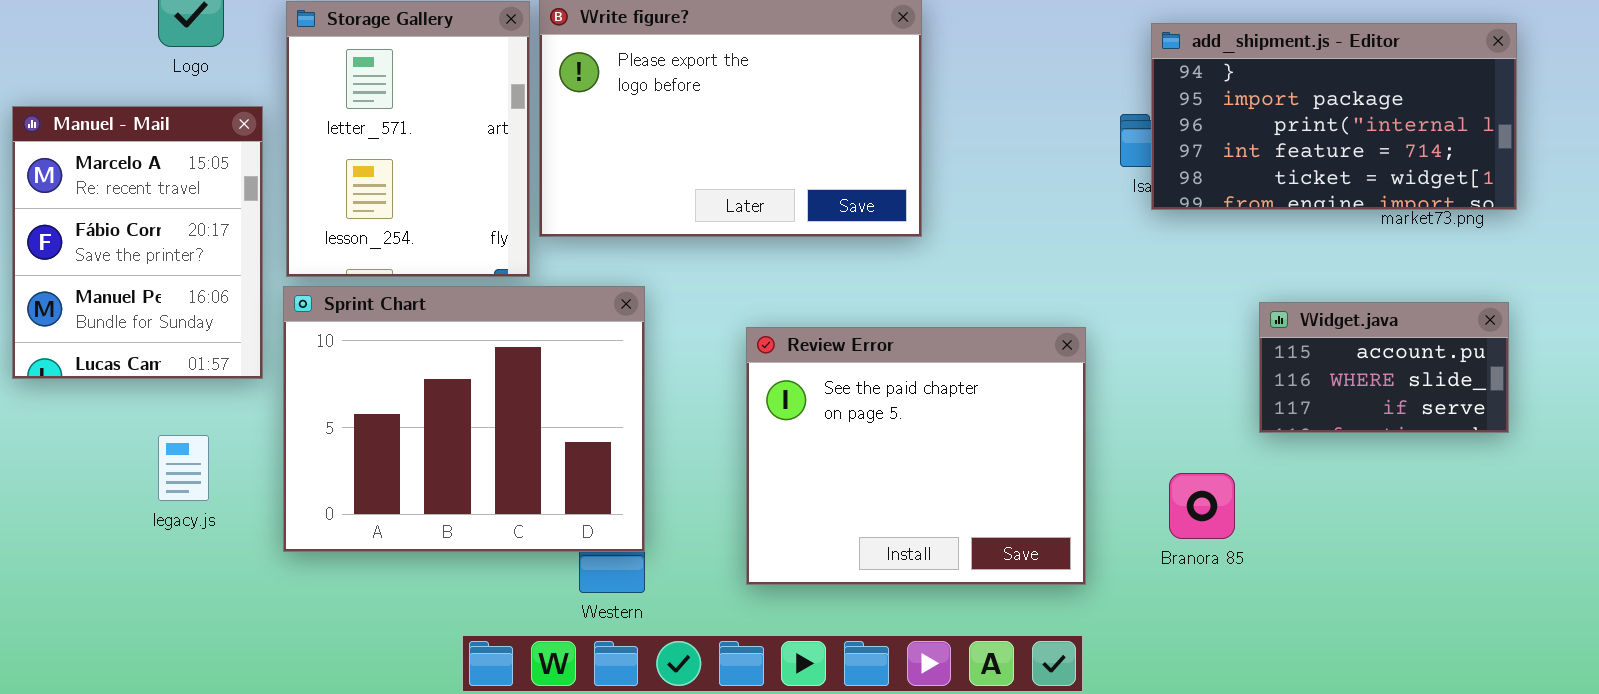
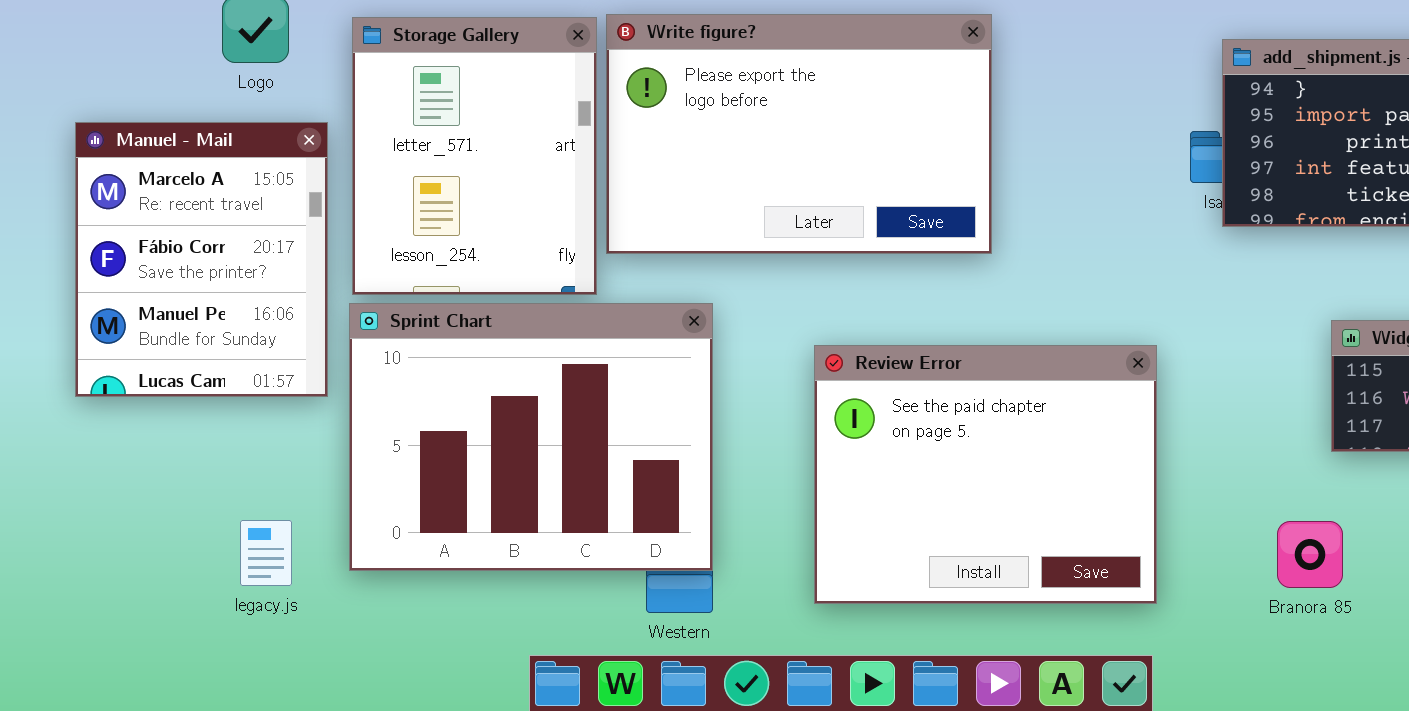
legacy.js: [158,435,209,501] -> [240,520,292,586], moved
Branora 85: [1169,473,1235,539] -> [1277,521,1343,588], moved

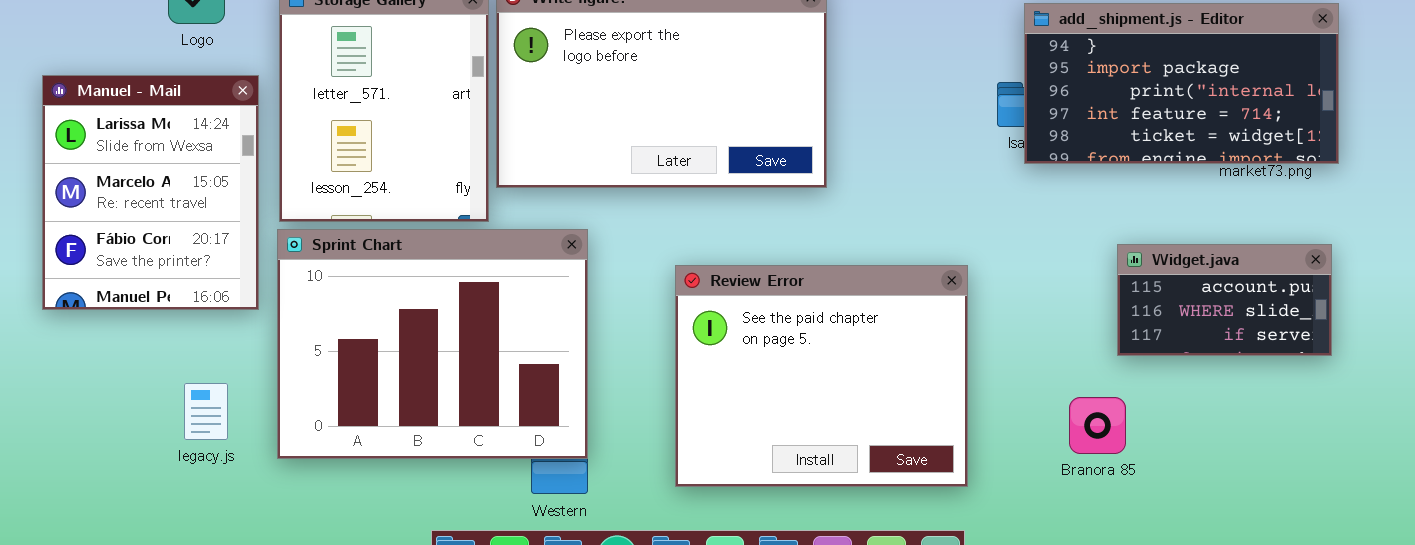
Manuel - Mail: [75,122,328,397] -> [42,75,259,310], scrolled up 1 row
legacy.js: [240,520,292,586] -> [184,383,228,440], moved
Branora 85: [1277,521,1343,588] -> [1069,397,1126,454], moved

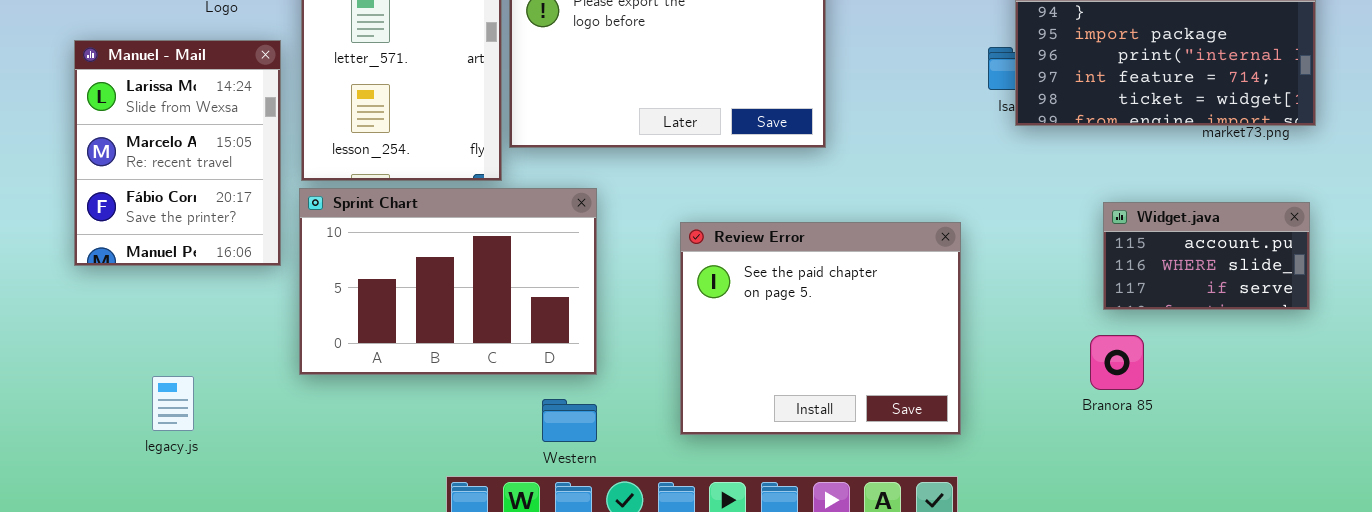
Sprint Chart: [277,229,588,459] -> [299,188,597,375], resized
legacy.js: [184,383,228,440] -> [152,376,194,431], moved
Branora 85: [1069,397,1126,454] -> [1090,335,1144,390], moved

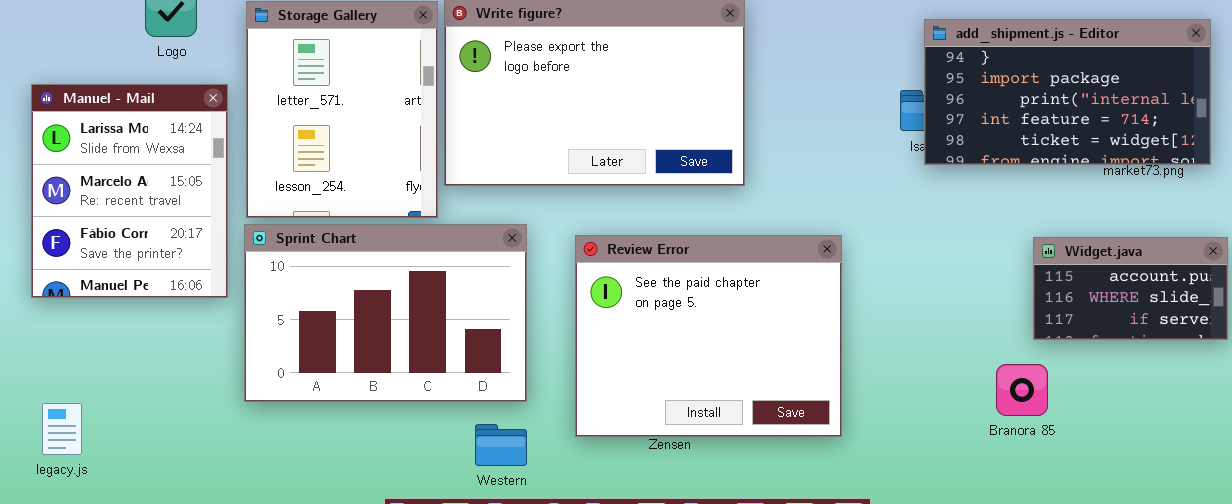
Widget.java: [1103,202,1310,310] -> [1033,237,1228,340], moved
Review Error: [680,222,961,435] -> [575,235,842,437], moved
legacy.js: [152,376,194,431] -> [42,403,82,455], moved

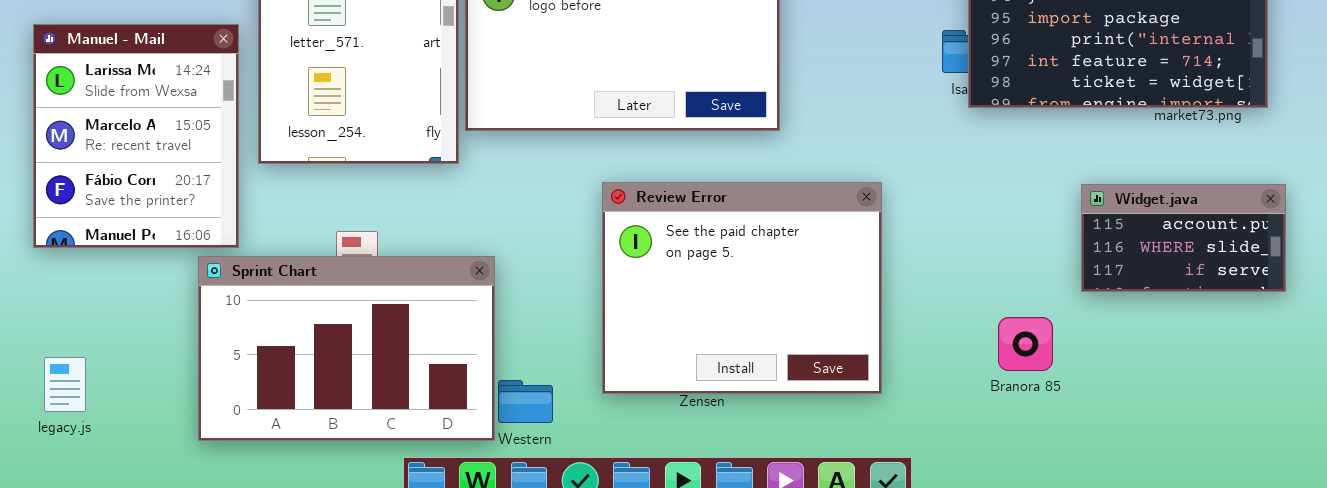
Sprint Chart: [244,224,527,402] -> [198,256,495,441], moved
Branora 85: [996,364,1048,416] -> [998,317,1053,371], moved

